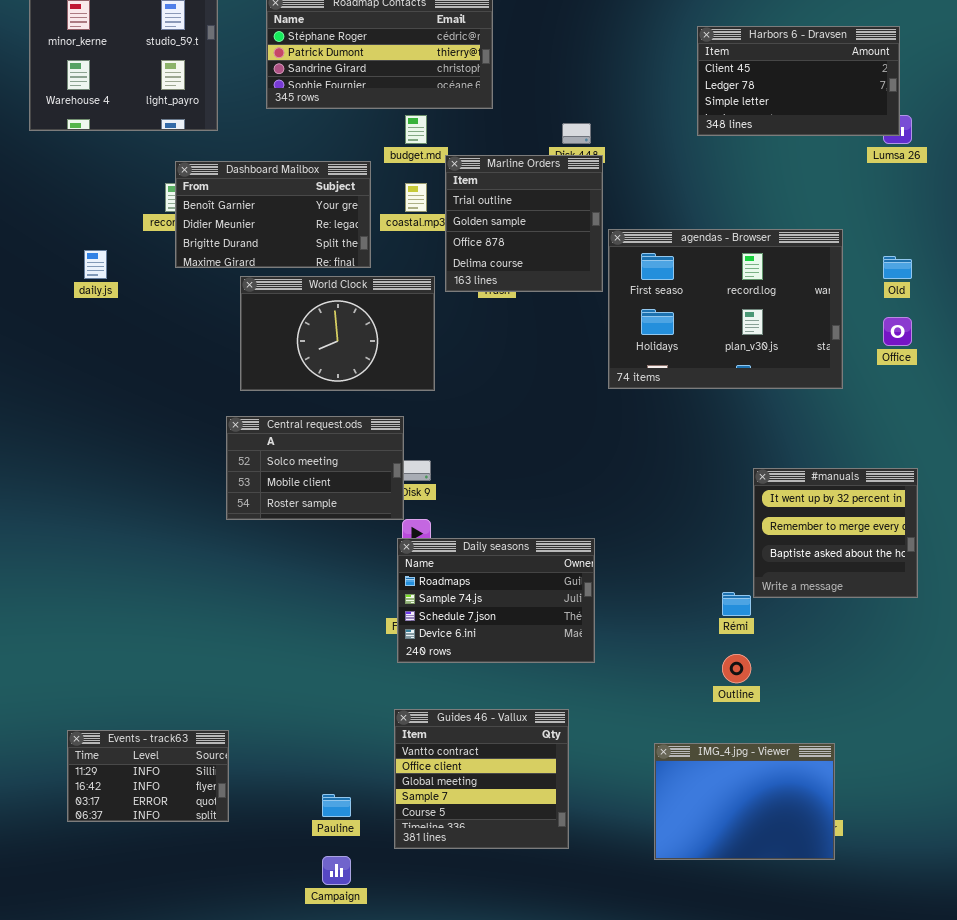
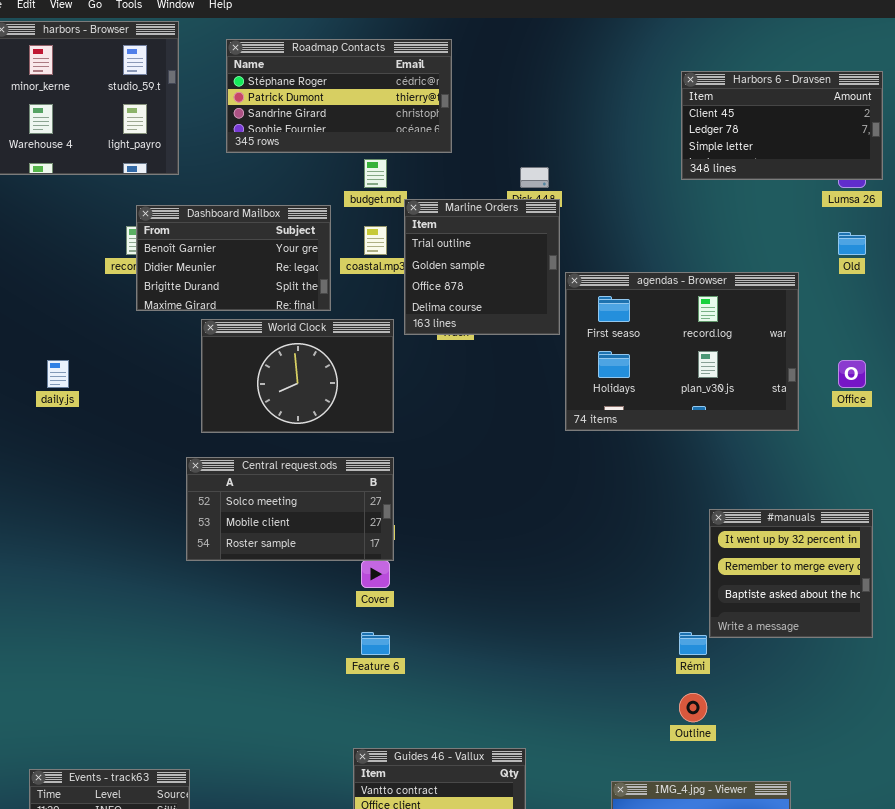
Harbors 6 - Dravsen: [697,26,900,136] -> [681,71,883,180], moved
daily.js: [84,250,107,279] -> [47,360,69,388], moved
Old: [883,256,912,279] -> [838,232,866,255], moved
Central request.ods: [226,416,404,520] -> [186,457,394,561], resized
Daily seasons: [397,538,595,663] -> none, closed

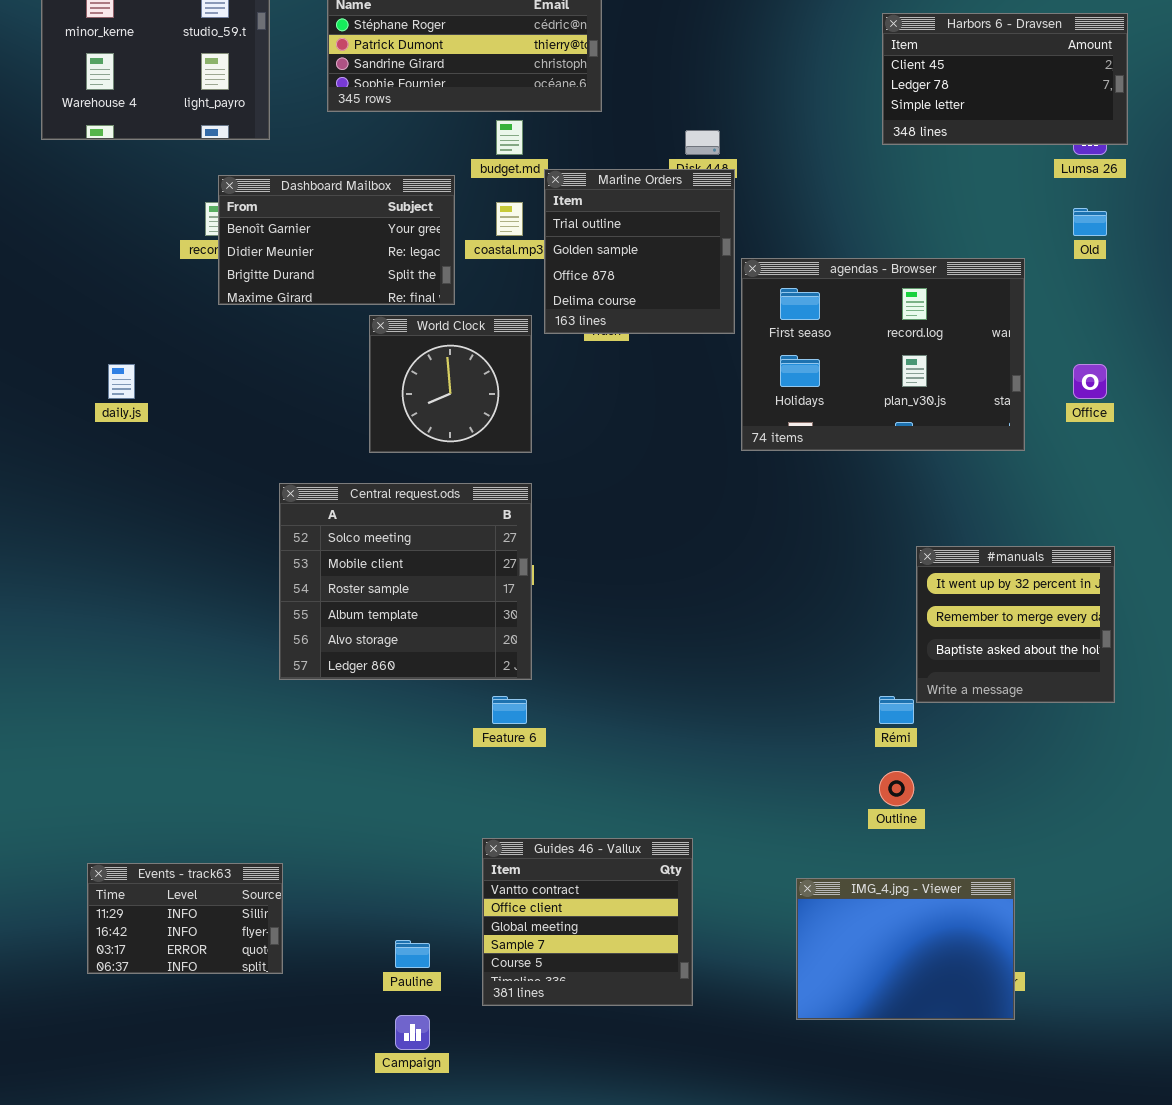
World Clock: [201,319,394,433] -> [369,315,532,453], resized
Central request.ods: [186,457,394,561] -> [279,483,532,680], resized

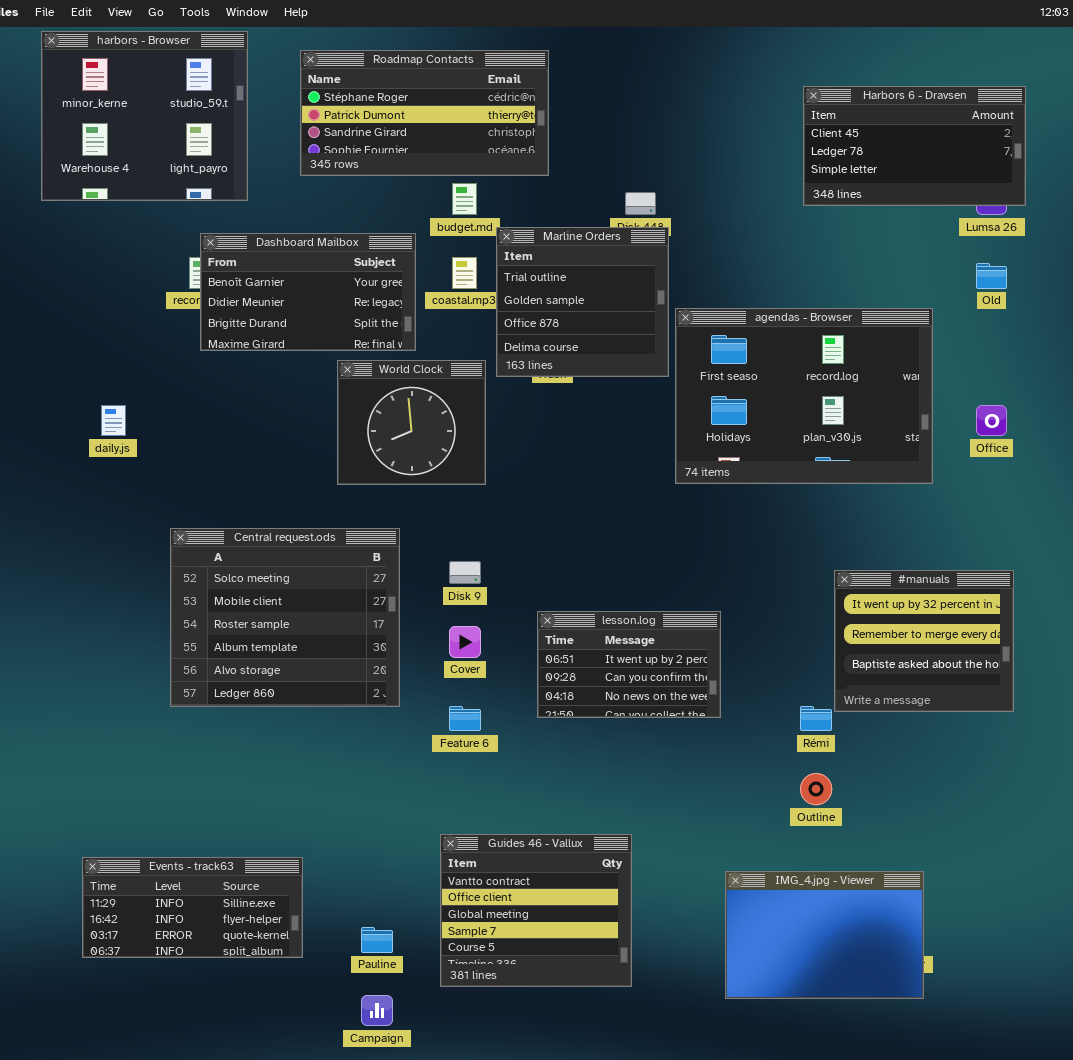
Central request.ods: [279,483,532,680] -> [170,528,400,707], moved
lesson.log: none -> [537,611,721,718], opened
Events - track63: [87,863,283,974] -> [82,857,303,958], resized

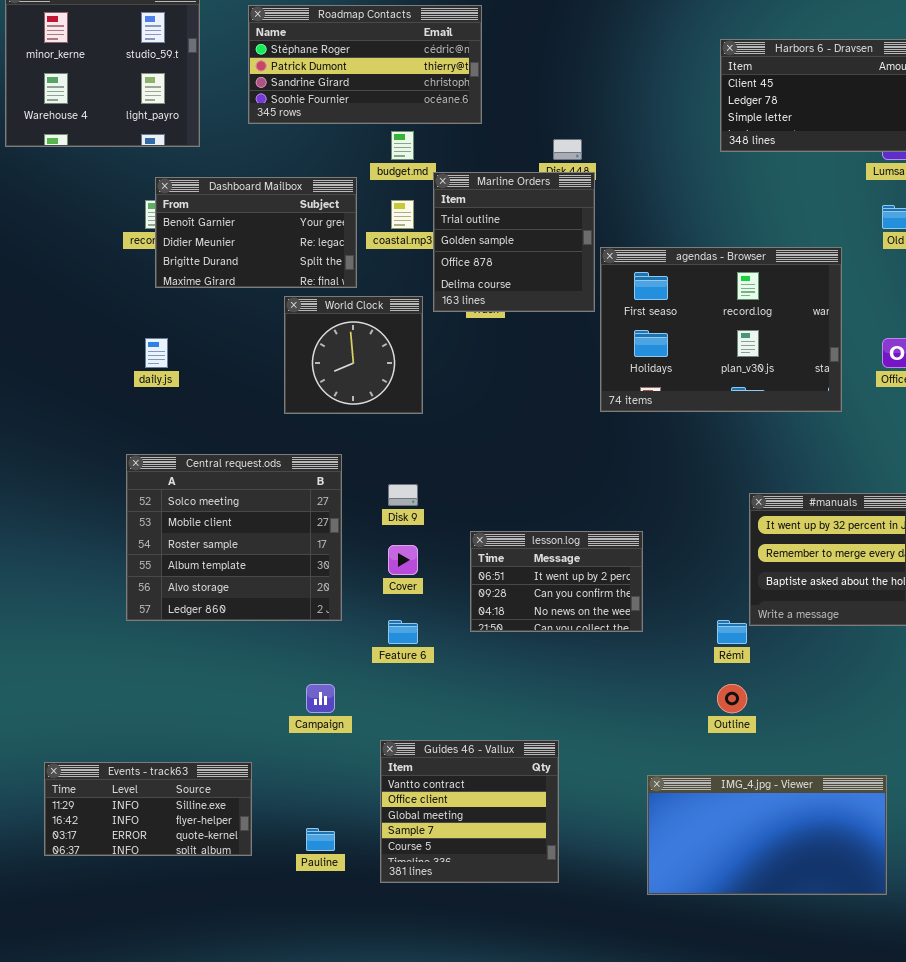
daily.js: [101,405,126,436] -> [145,338,168,368], moved
IMG_4.jpg - Viewer: [725,871,924,999] -> [647,775,887,895], resized
Campaign: [361,995,393,1026] -> [306,684,335,713], moved

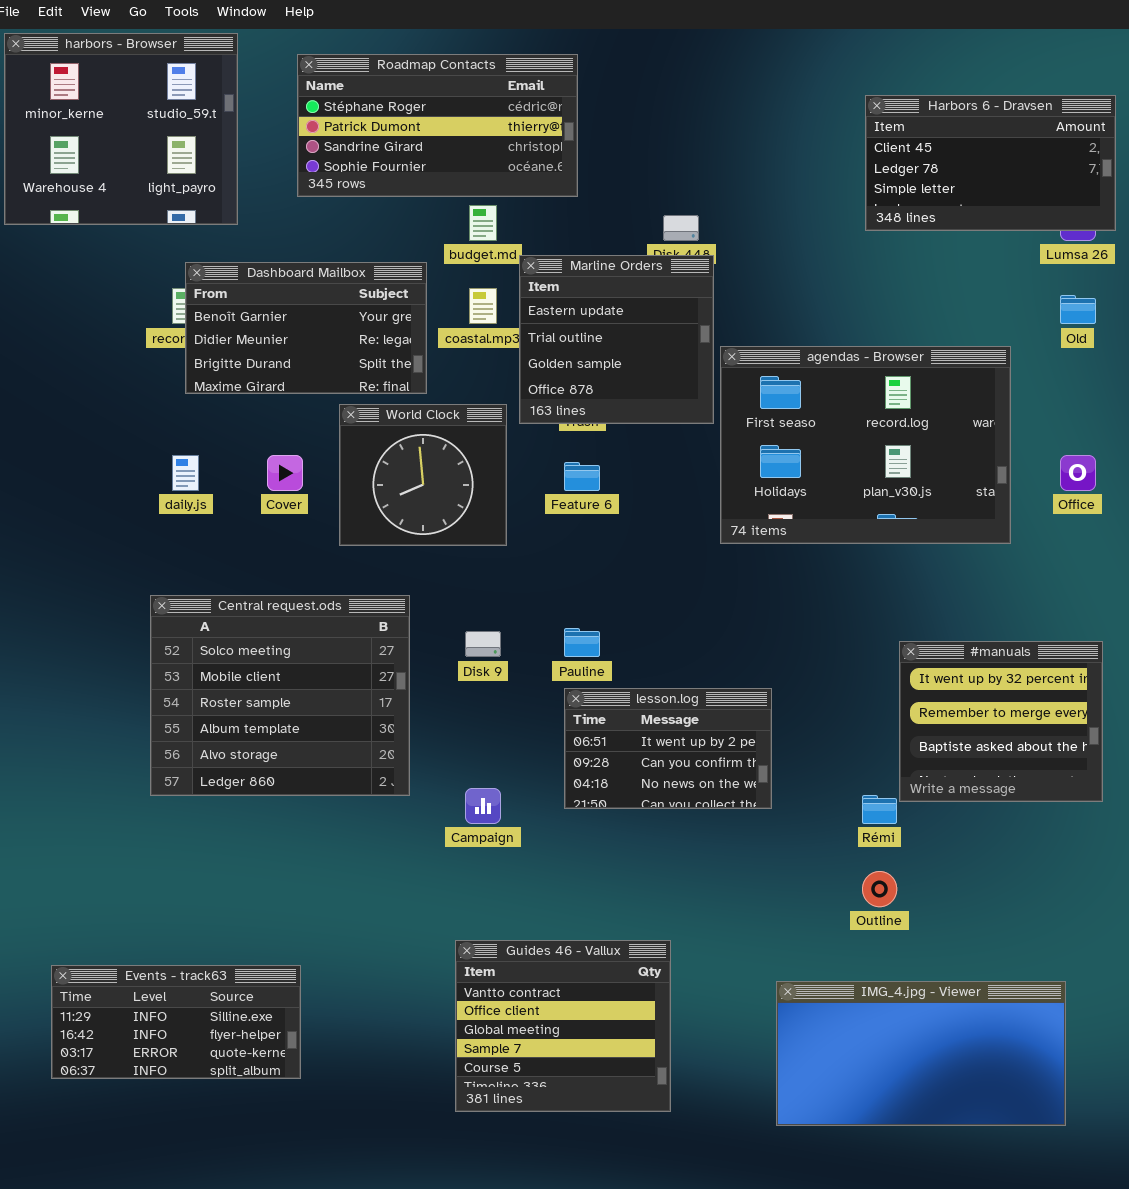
Marline Orders: [433,172,595,312] -> [519,255,714,424], scrolled up 1 row
Cover: [388,545,418,575] -> [267,455,303,491], moved
Feature 6: [388,620,418,644] -> [564,462,600,491], moved
Campaign: [306,684,335,713] -> [465,788,501,824], moved
Pauline: [306,828,335,851] -> [564,628,600,657], moved

